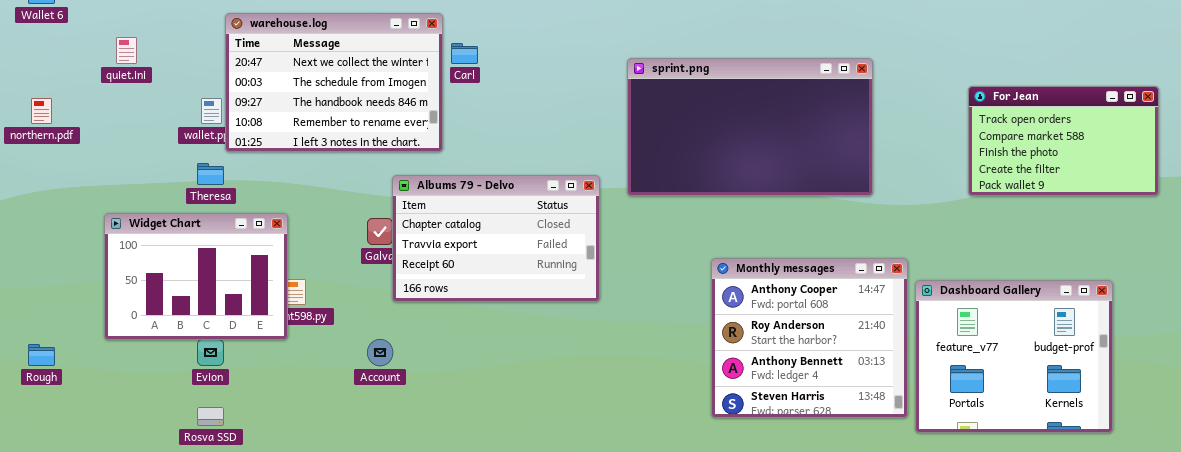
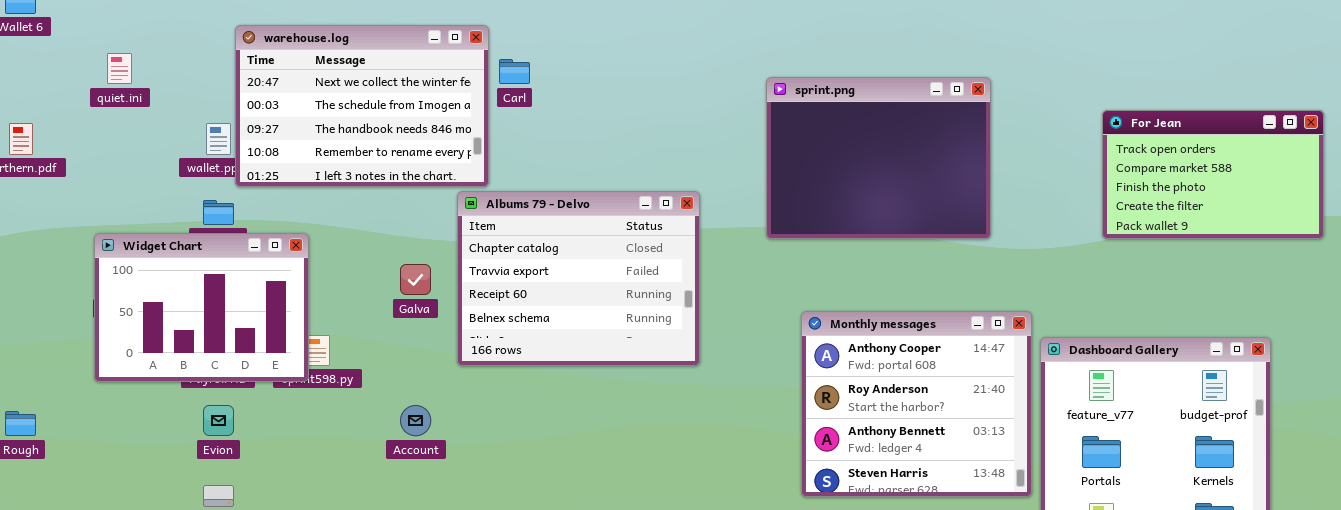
sprint.png: [627,58,873,196] -> [766,77,991,239], resized
Albums 79 - Delvo: [392,175,600,302] -> [457,191,700,366], moved, resized
Widget Chart: [104,213,288,340] -> [94,233,309,382], moved

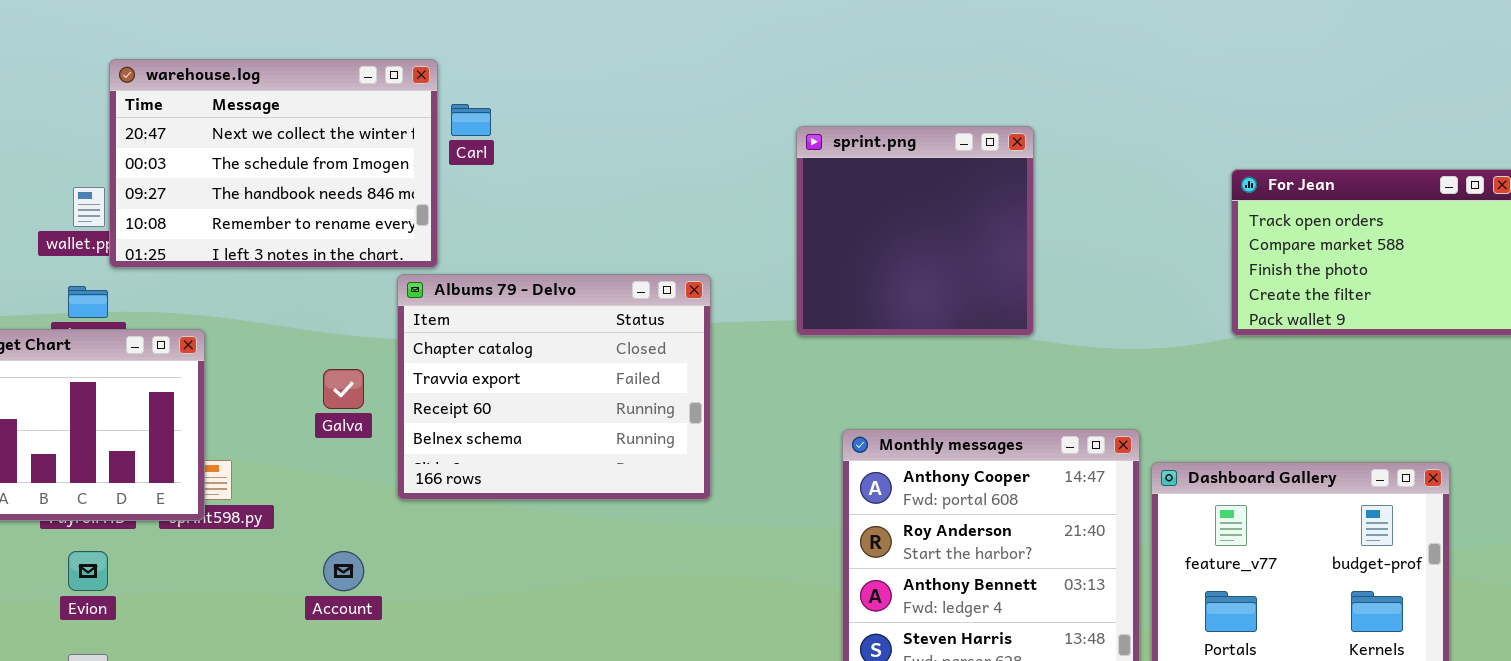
sprint.png: [766,77,991,239] -> [796,126,1034,336], resized

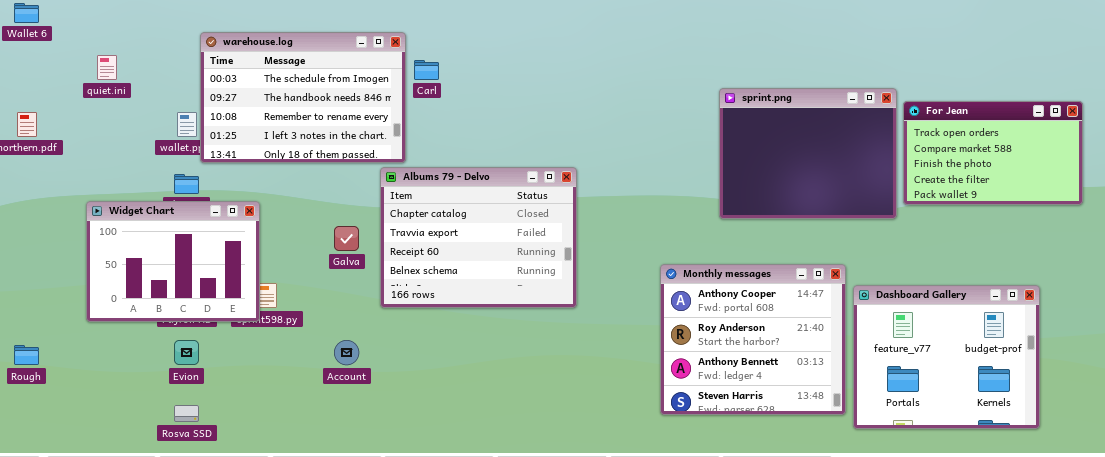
warehouse.log: [109,59,438,268] -> [200,32,406,163], scrolled down 1 row
sprint.png: [796,126,1034,336] -> [719,88,897,219], moved, resized

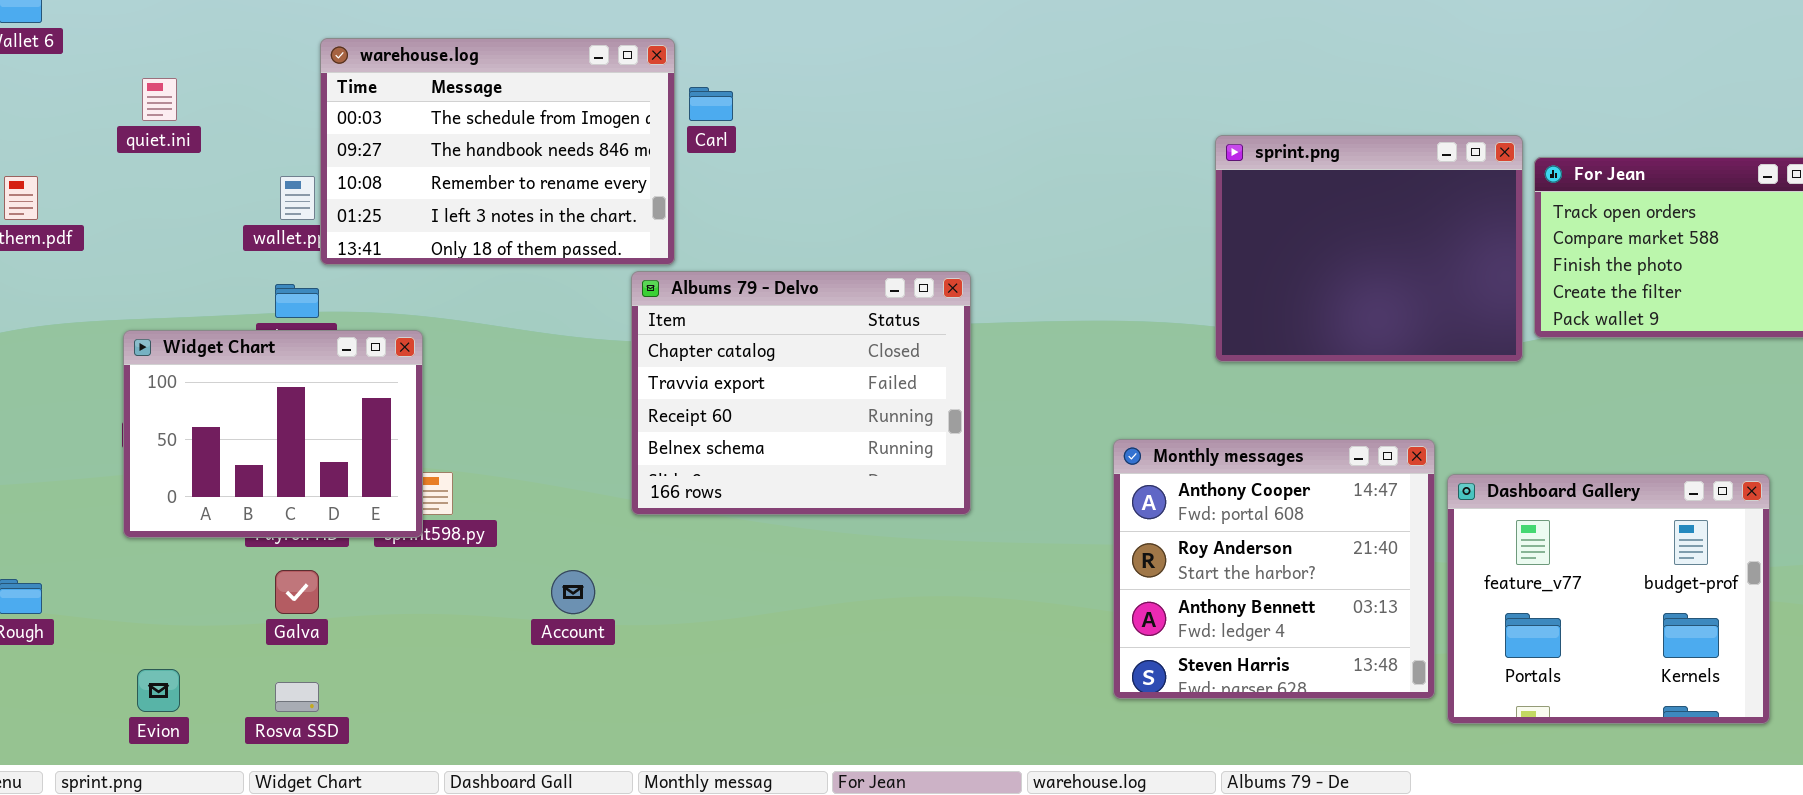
Galva: [334,226,359,251] -> [275,570,319,614], moved
Evion: [174,340,199,365] -> [137,669,180,712], moved

